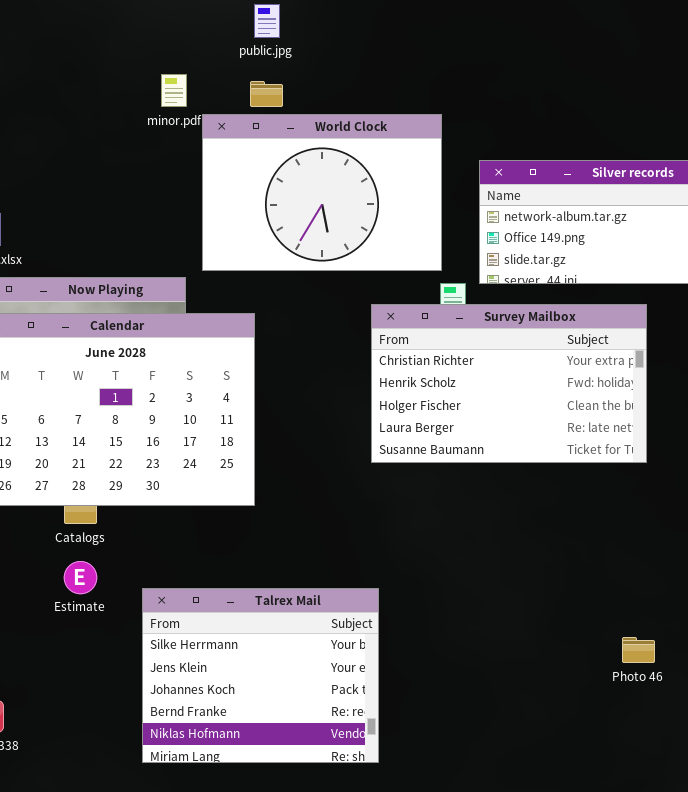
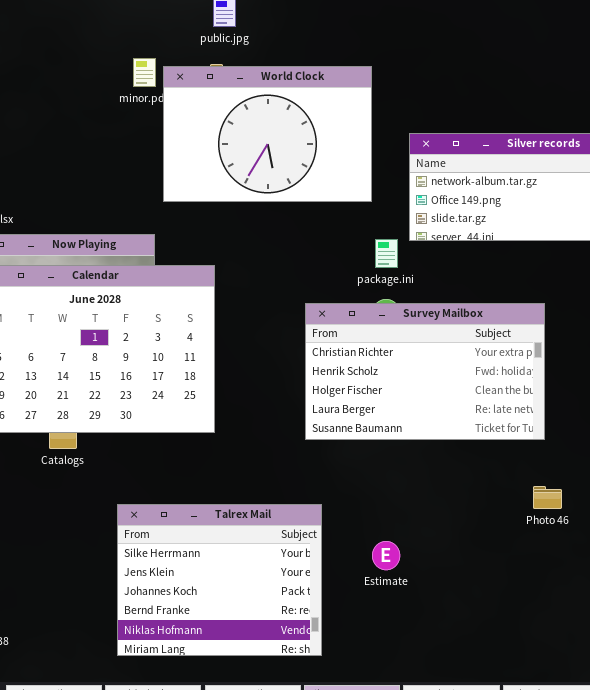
World Clock: [202,114,442,271] -> [163,66,372,202], moved
Survey Mailbox: [371,304,647,463] -> [305,303,545,440], moved
Estimate: [64,561,97,594] -> [372,541,400,570], moved
Photo 46: [622,637,655,663] -> [533,486,562,509], moved

